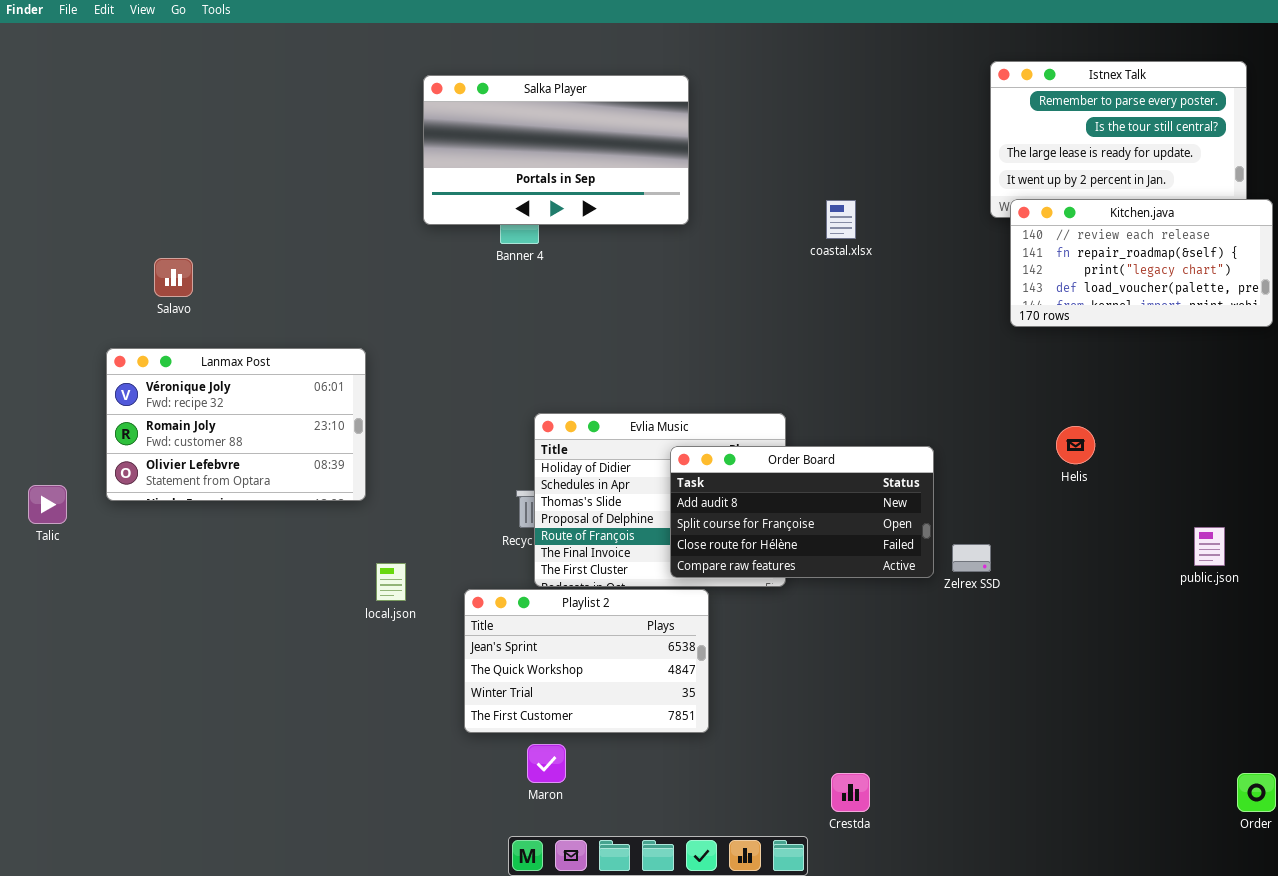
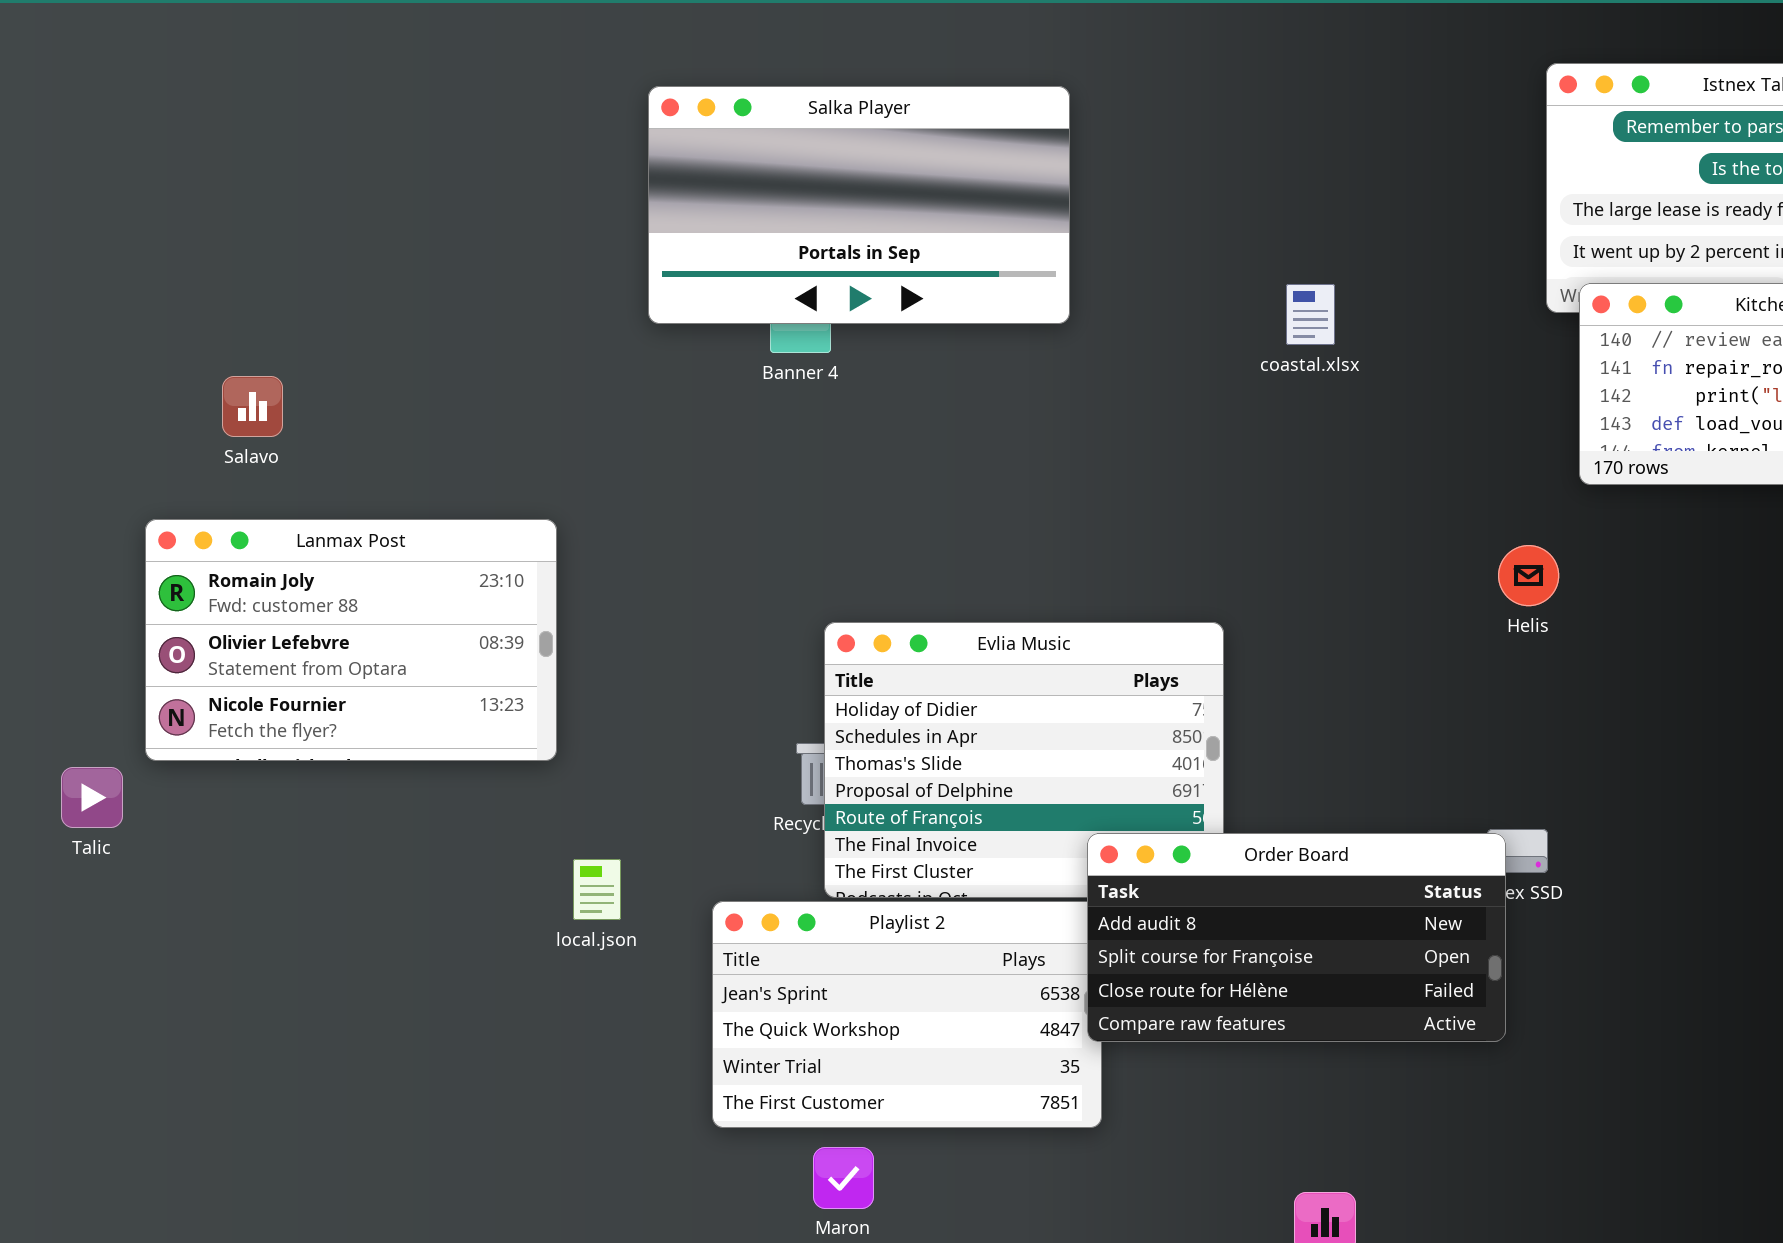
Lanmax Post: [106,348,366,501] -> [145,519,557,761], scrolled down 1 row
Helis: [1056,426,1095,464] -> [1498,545,1559,606], moved
Order Board: [670,446,934,578] -> [1087,833,1506,1042], moved
Talic: [28,485,67,524] -> [61,767,123,828], moved

